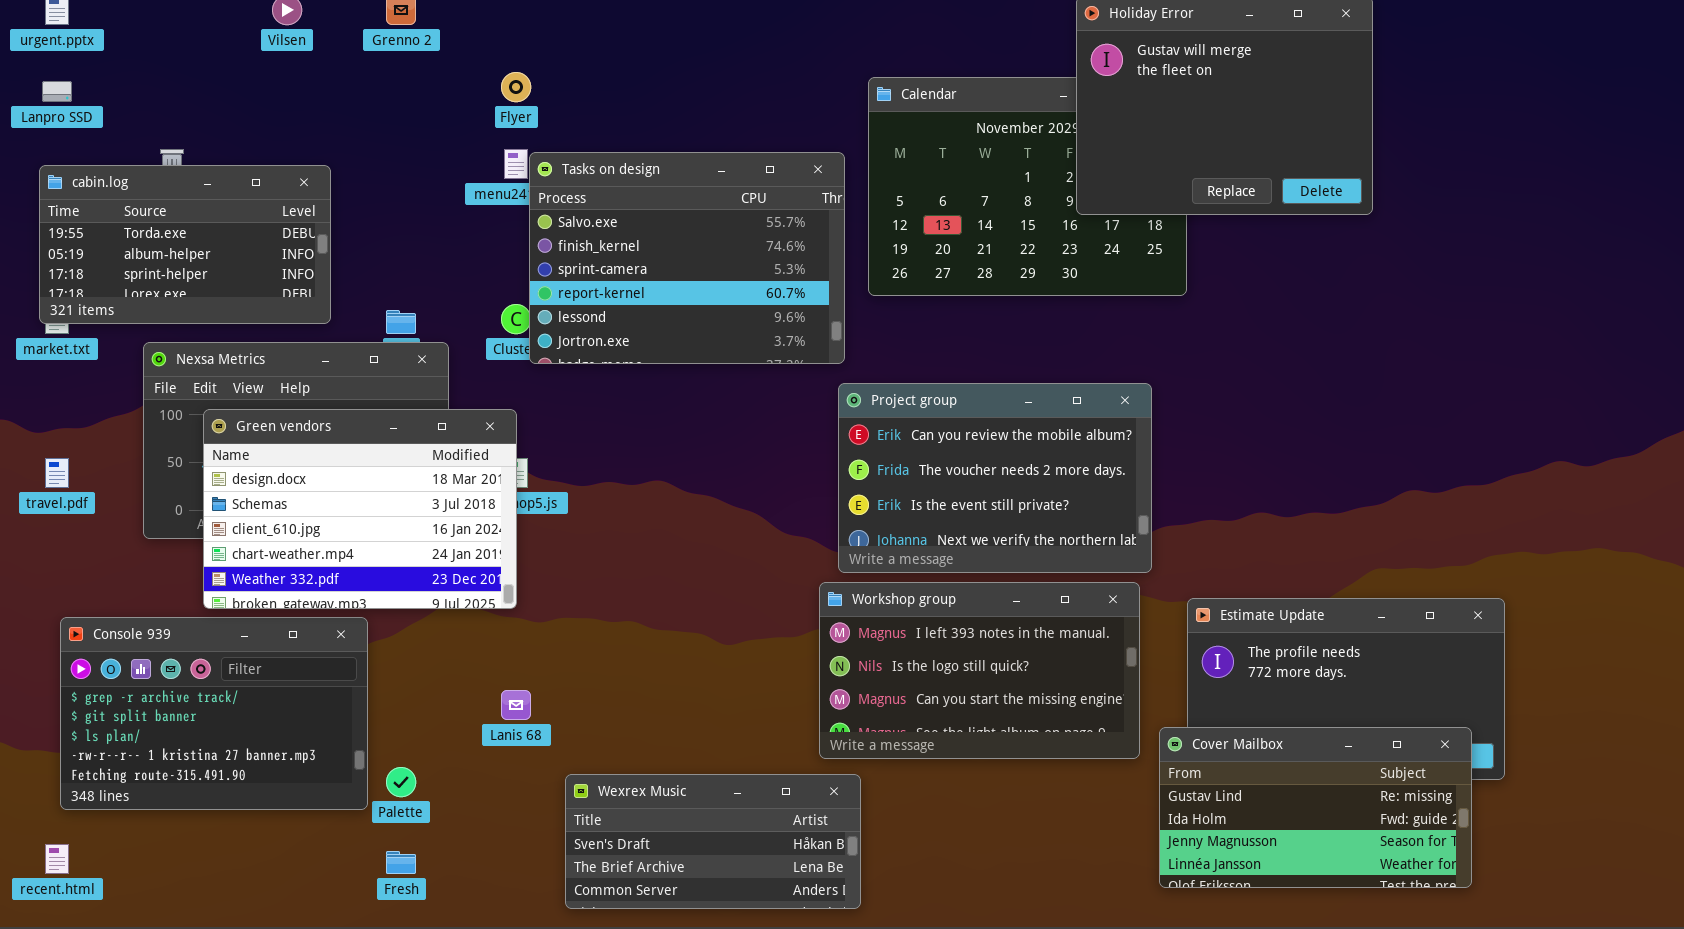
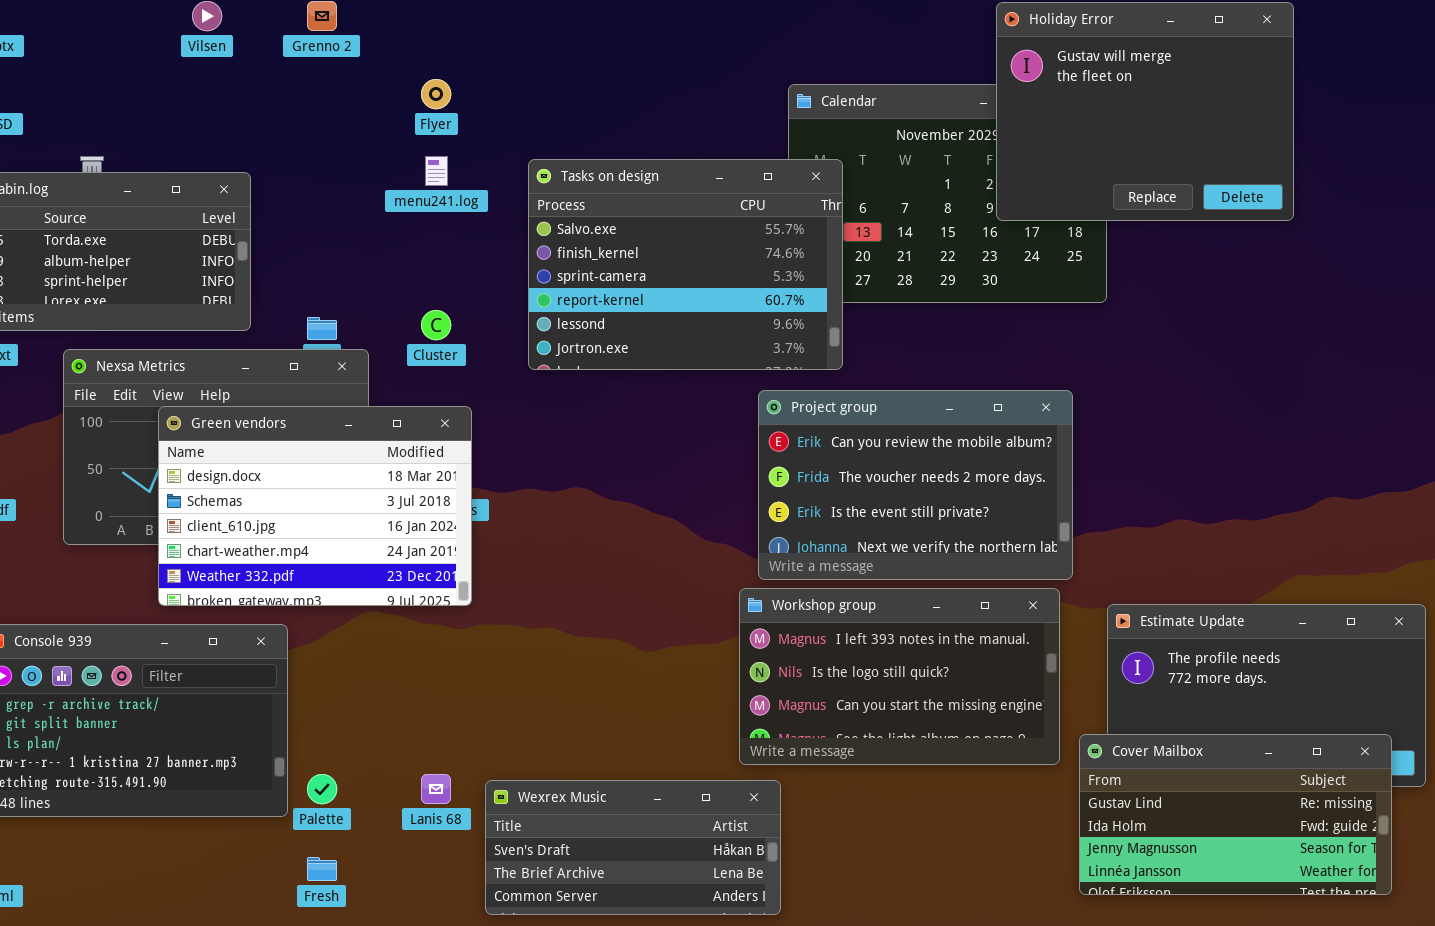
Tasks on design: [529,152,845,364] -> [528,159,843,370], moved
Green vendors: [203,409,517,609] -> [158,406,472,606], moved
Lanis 68: [501,690,531,720] -> [421,774,451,804], moved

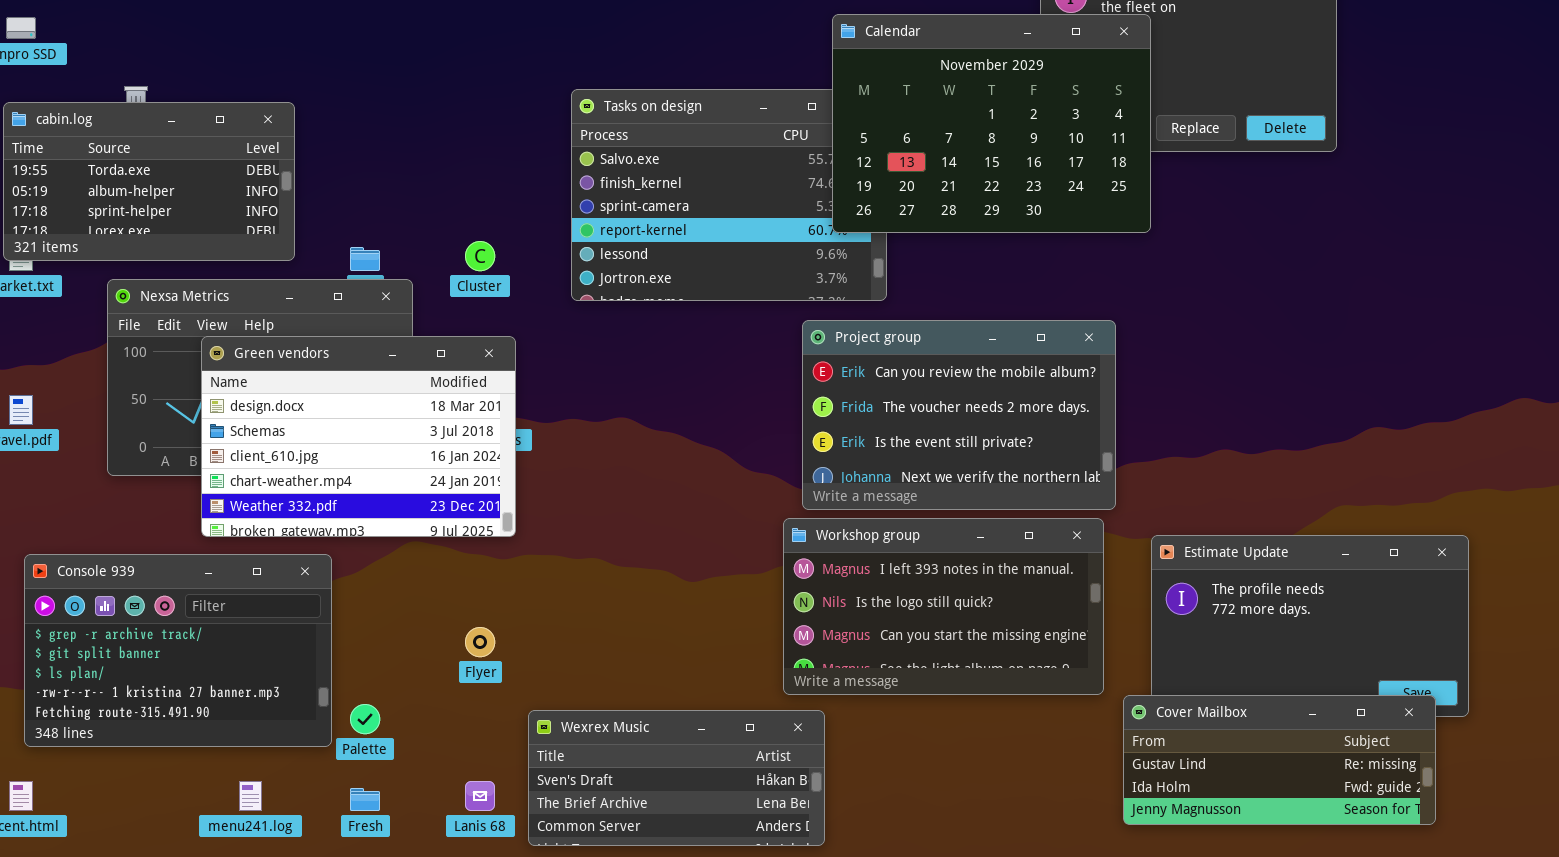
Flyer: [421,79,451,109] -> [465,627,495,657], moved
Calendar: [788,84,1107,303] -> [832,14,1151,233], raised
menu241.log: [425,156,448,186] -> [239,781,262,811], moved
Cover Mailbox: [1079,734,1392,895] -> [1123,695,1436,825], resized
Lanis 68: [421,774,451,804] -> [465,781,495,811], moved

